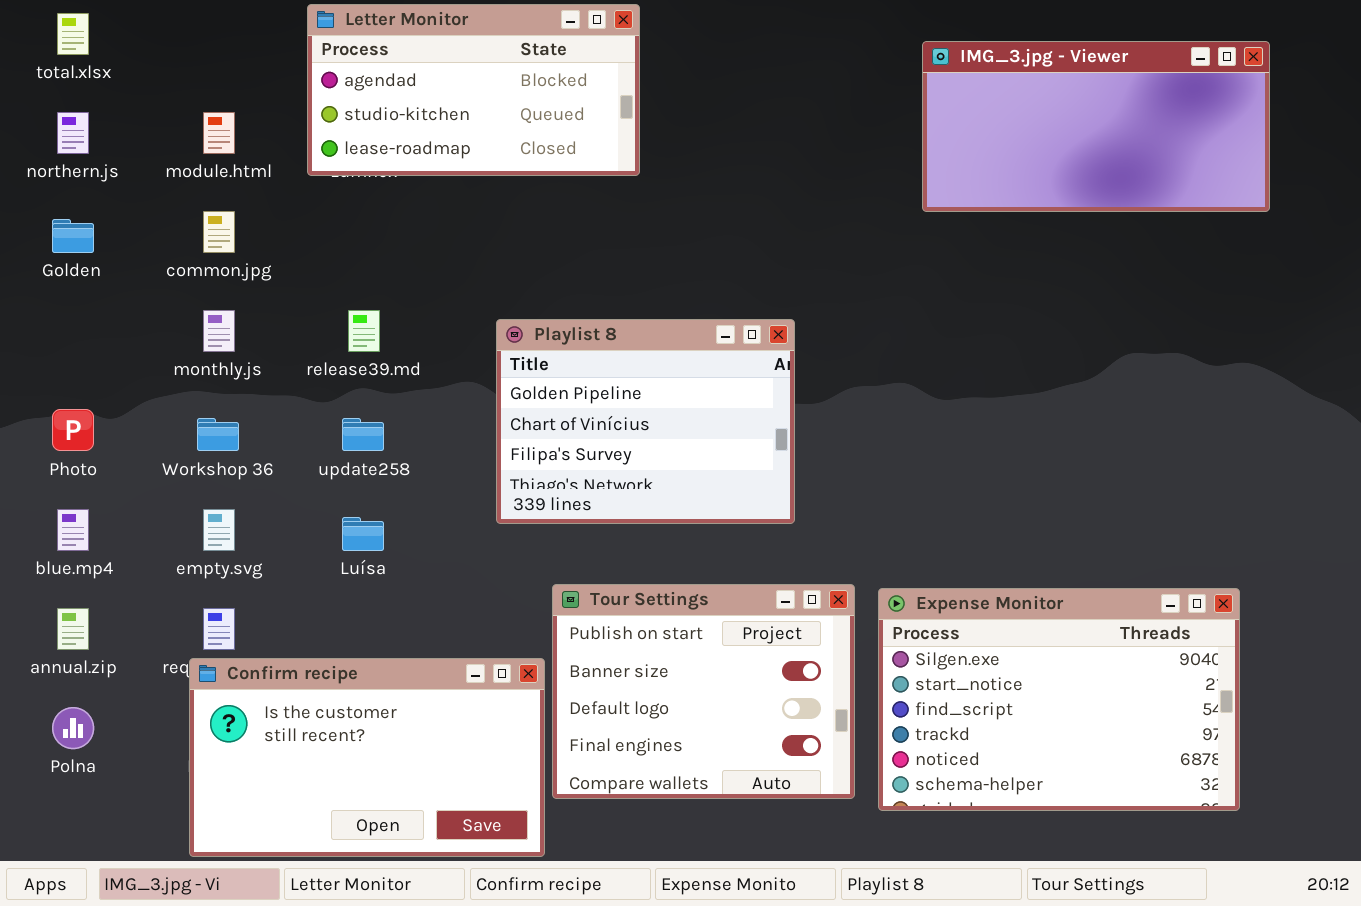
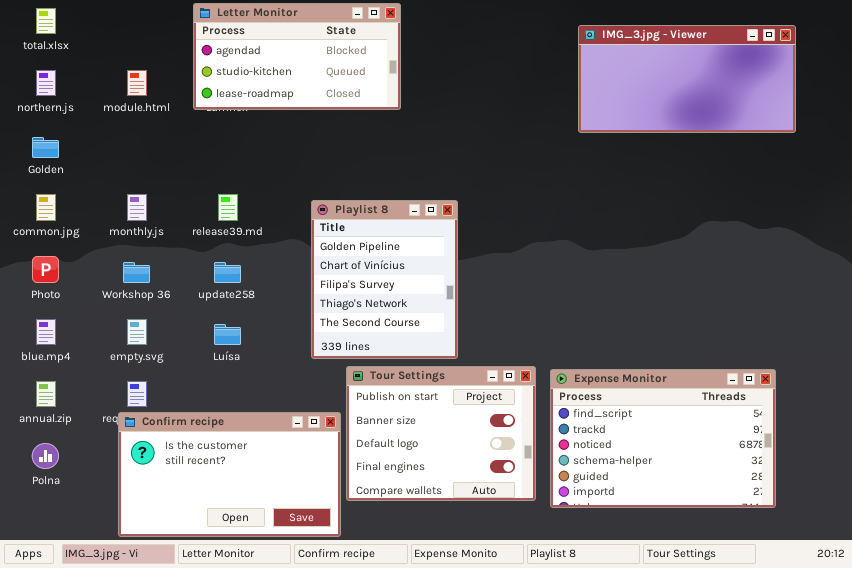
common.jpg: [203,211,235,253] -> [36,194,56,221], moved
Playlist 8: [496,319,795,524] -> [311,200,458,359], resized
Expense Monitor: [878,588,1240,811] -> [550,369,776,508], scrolled down 2 rows

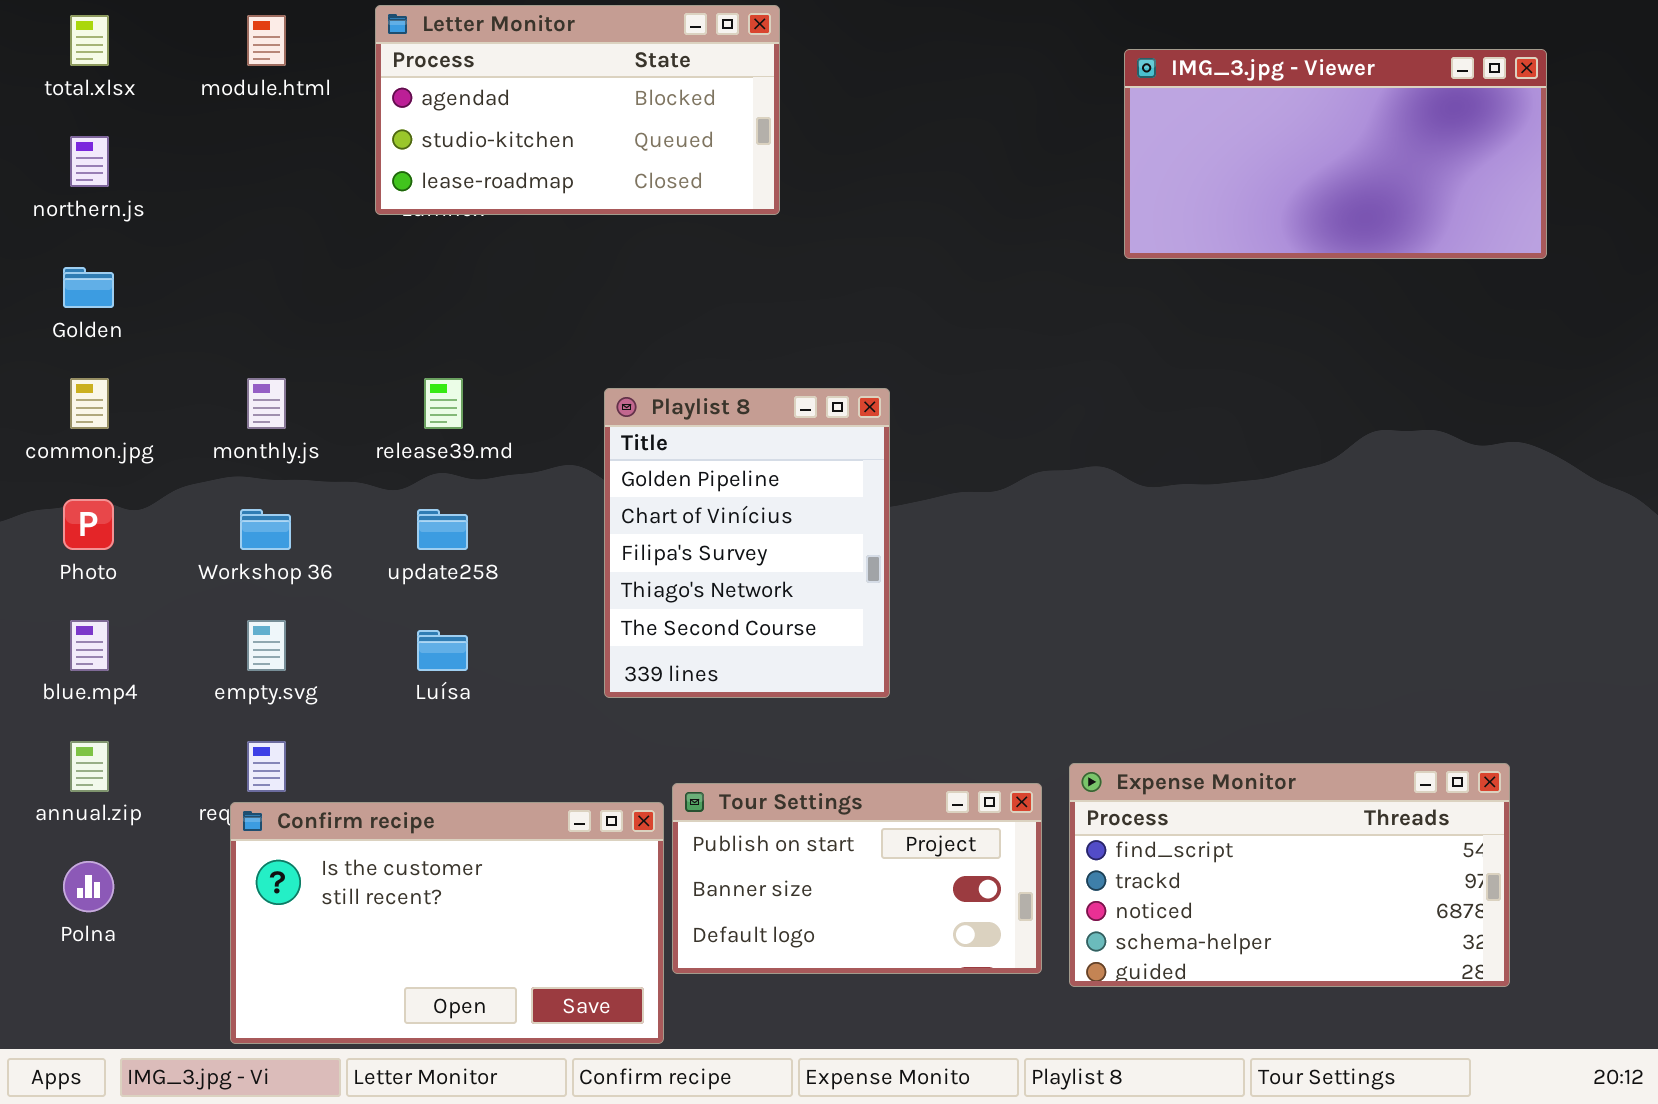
module.html: [127,70,147,96] -> [247,15,286,66], moved
Tour Settings: [346,366,536,501] -> [672,783,1042,974], resized
Expense Monitor: [550,369,776,508] -> [1069,763,1510,987], resized

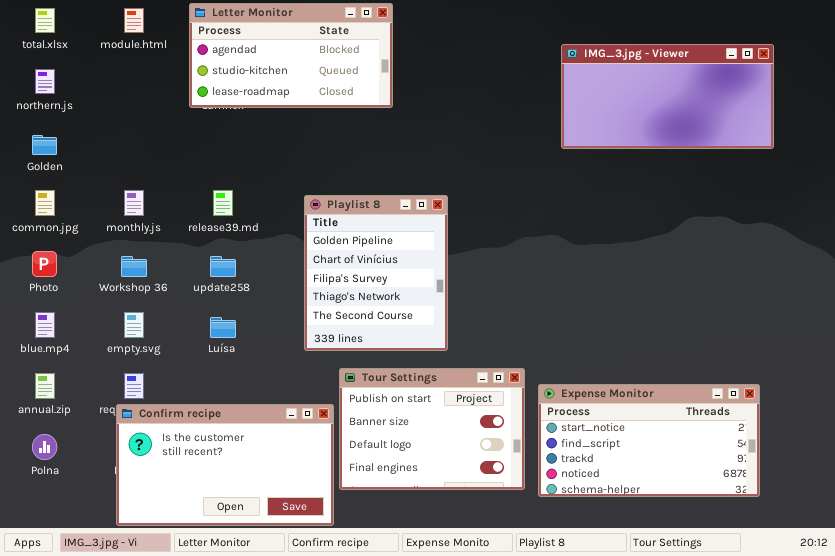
IMG_3.jpg - Viewer: [1124,49,1547,259] -> [561,44,774,149], moved
Expense Monitor: [1069,763,1510,987] -> [538,384,760,497], scrolled up 1 row
Tour Settings: [672,783,1042,974] -> [339,368,525,490], resized

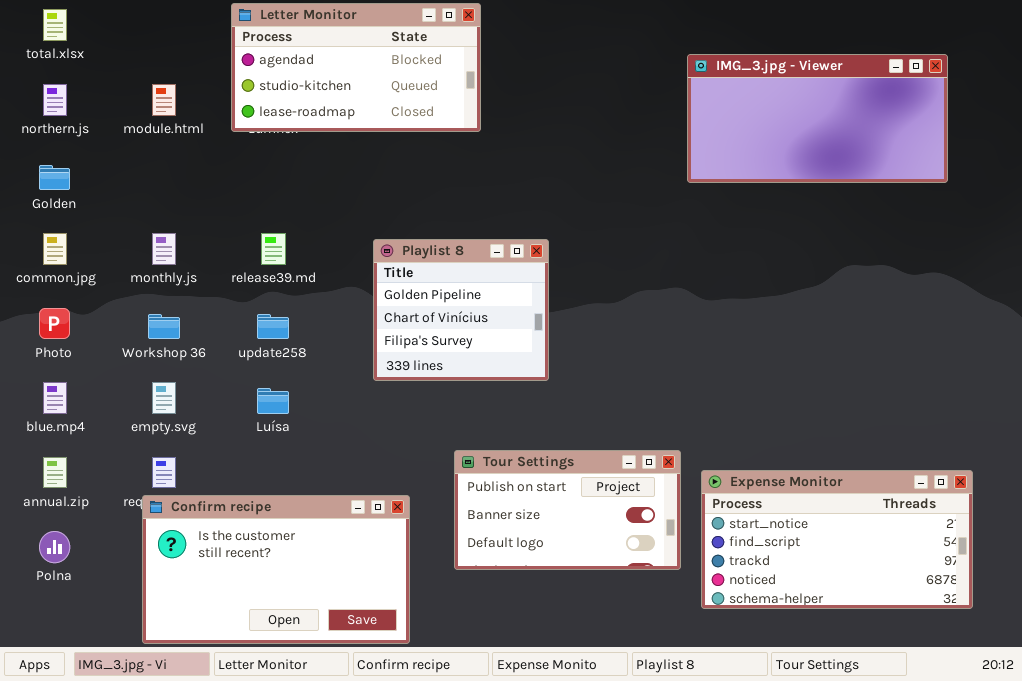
module.html: [124,8,144,33] -> [152,84,176,116], moved
Playlist 8: [304,195,448,351] -> [373,239,549,381], resized
Tour Settings: [339,368,525,490] -> [454,450,681,570], moved, resized
Expense Monitor: [538,384,760,497] -> [701,470,973,609], moved

